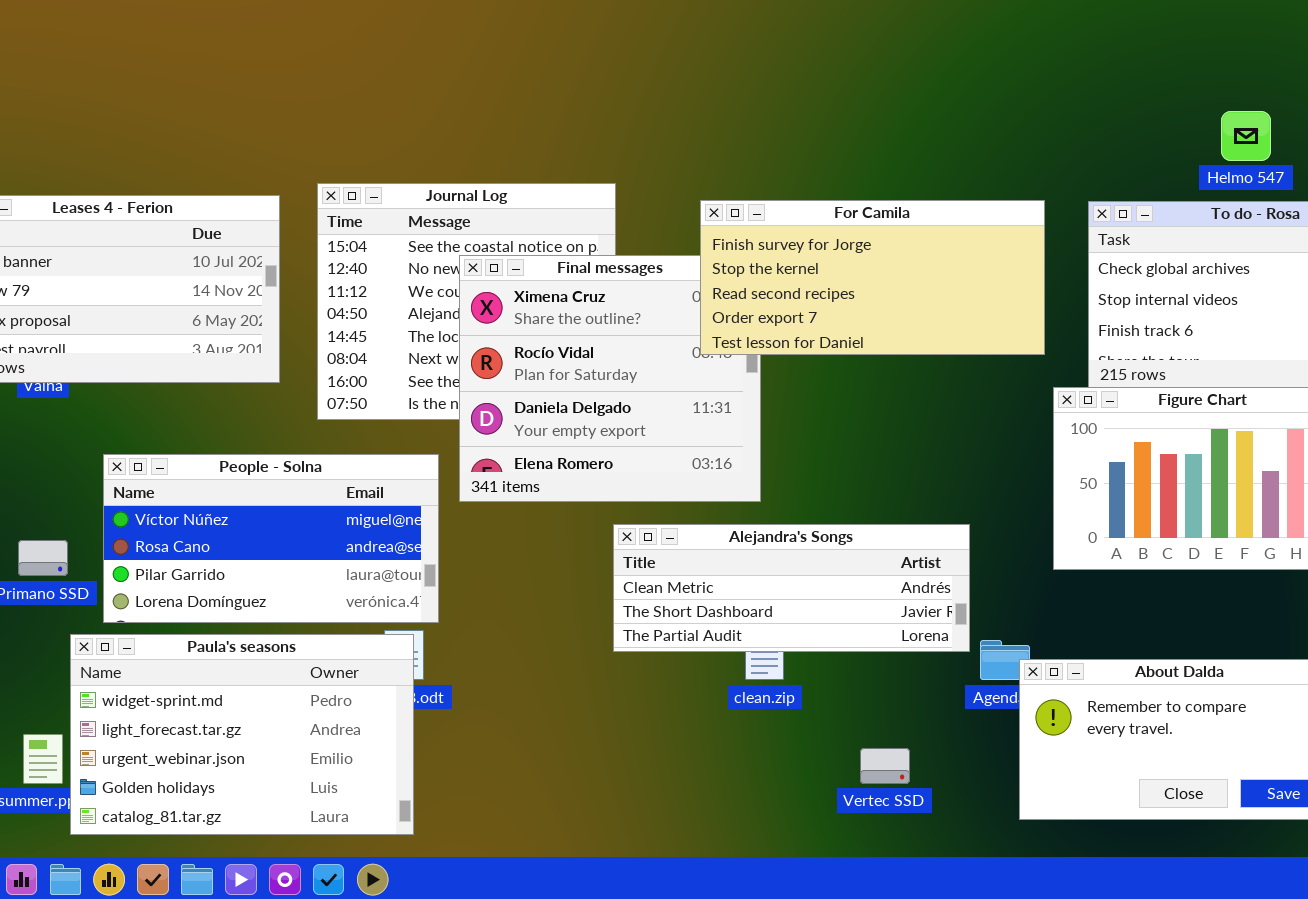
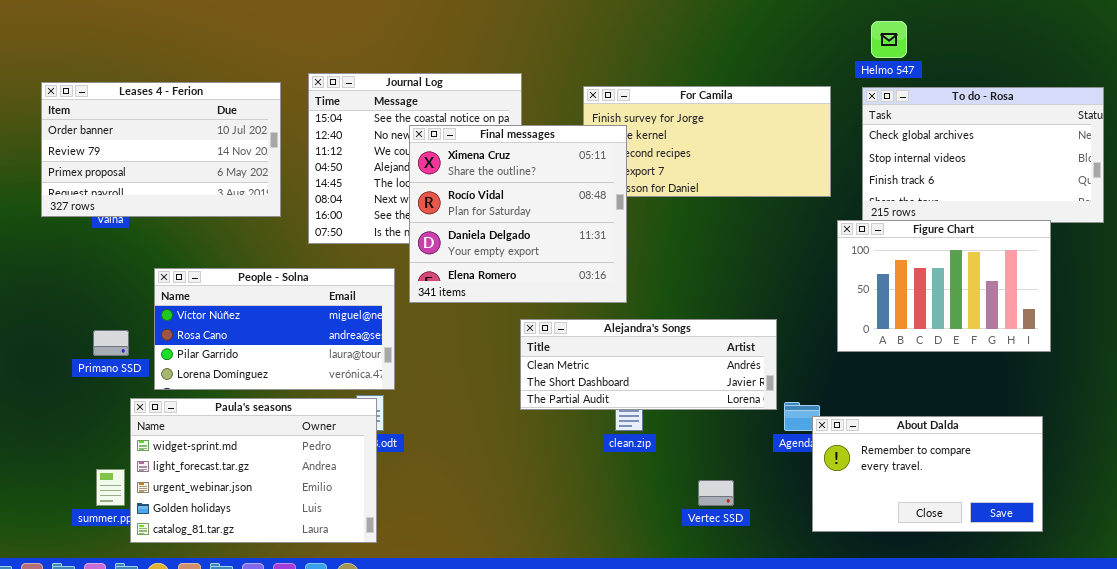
Helmo 547: [1221,111,1271,161] -> [871,21,907,58], moved
Final messages: [459,255,761,502] -> [409,125,627,303], raised

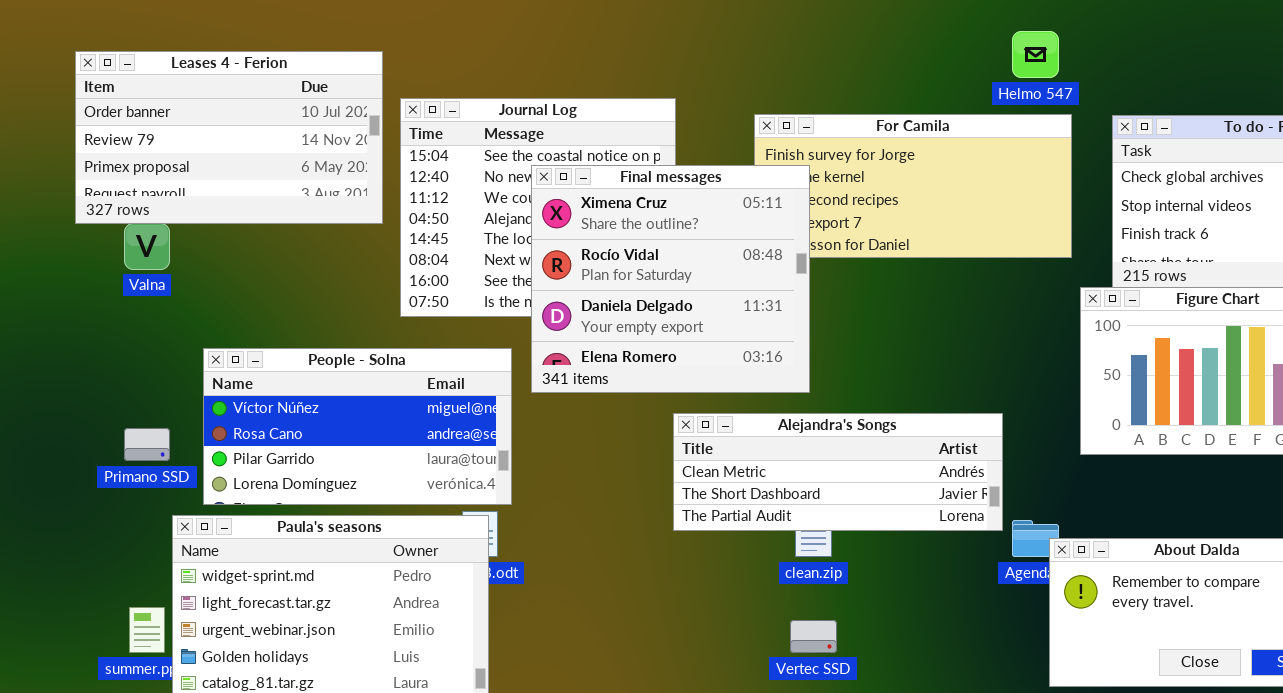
Helmo 547: [871,21,907,58] -> [1012,31,1059,78], moved
Leases 4 - Ferion: [41,82,281,217] -> [75,51,383,224], moved
Vertec SSD: [698,480,734,506] -> [790,620,837,653], moved

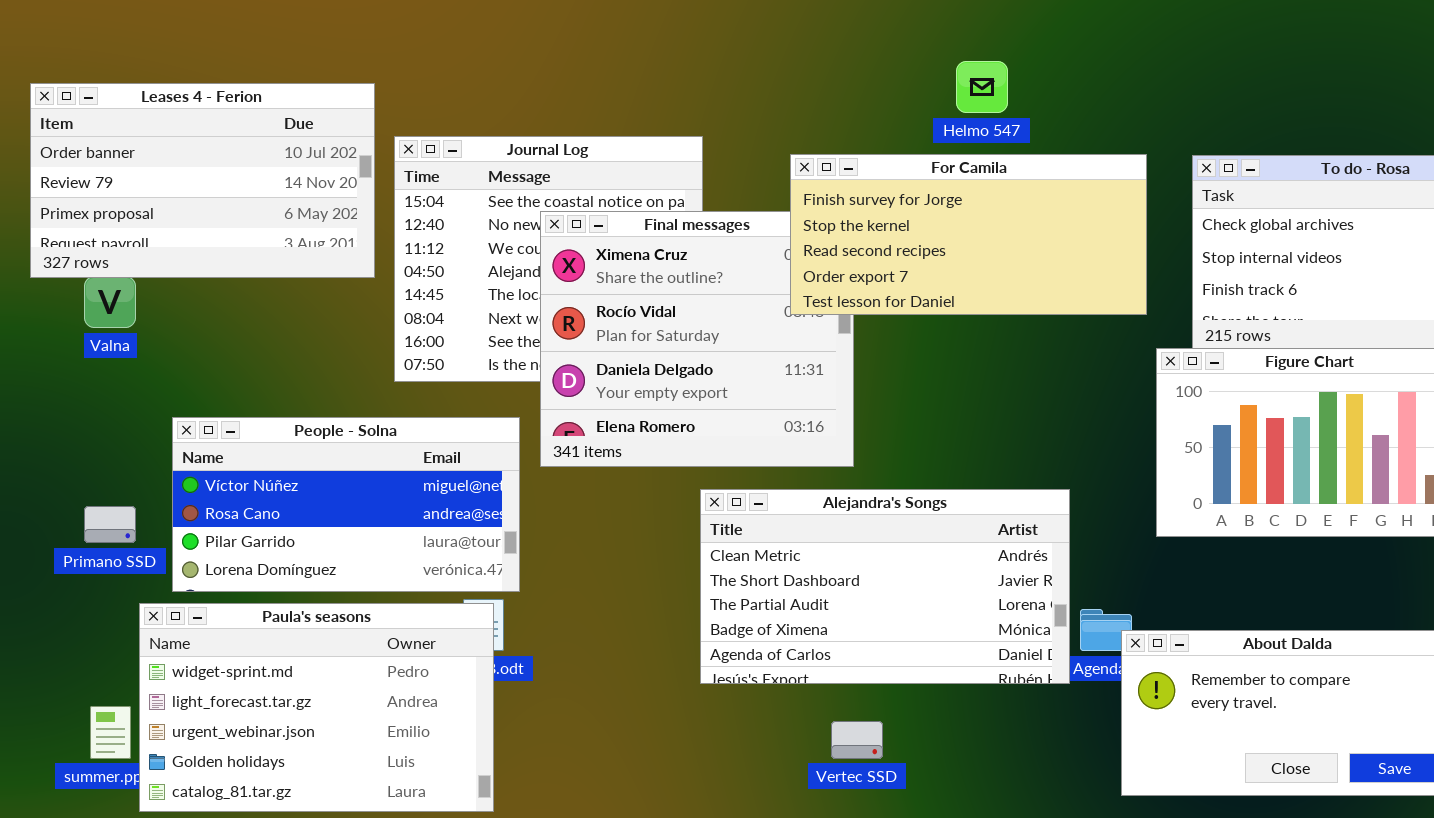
Helmo 547: [1012,31,1059,78] -> [956,61,1008,113], moved
For Camila: [754,114,1072,258] -> [790,154,1147,315], raised
Alejandra's Songs: [673,413,1003,531] -> [700,489,1070,684], resized

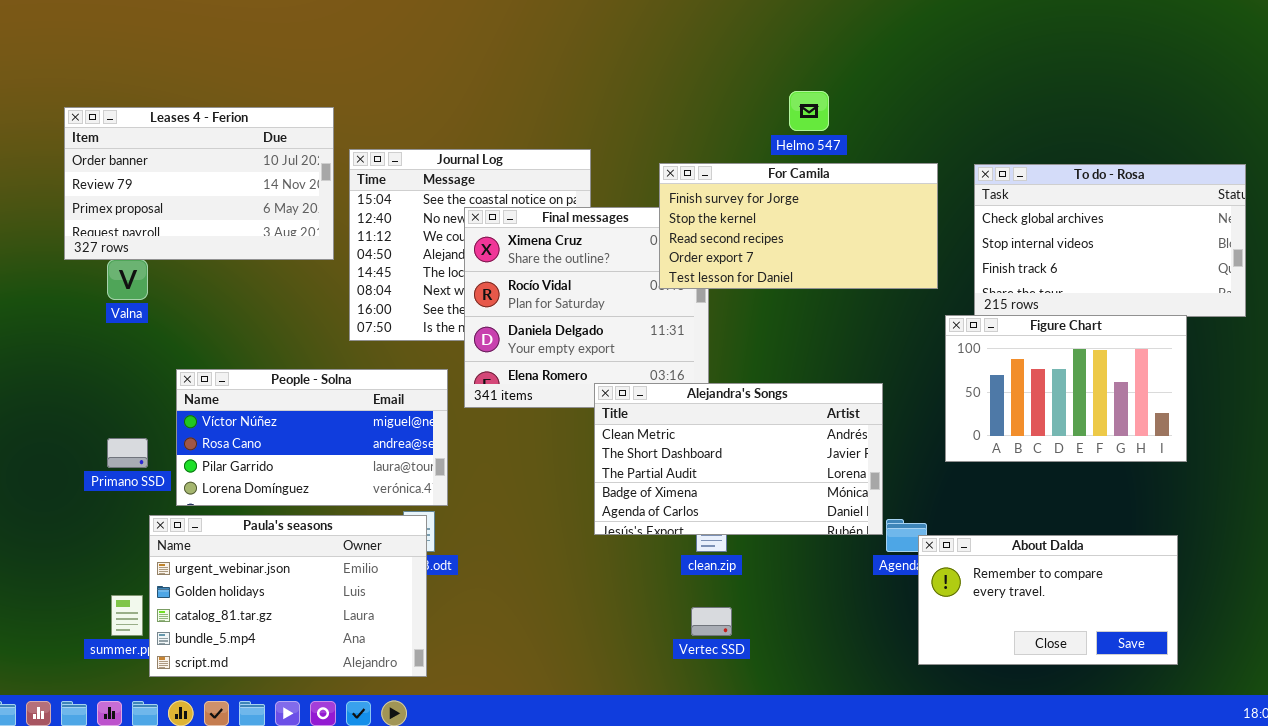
Alejandra's Songs: [700,489,1070,684] -> [594,383,883,535], moved
Paula's seasons: [139,603,494,812] -> [149,515,427,677], scrolled down 2 rows

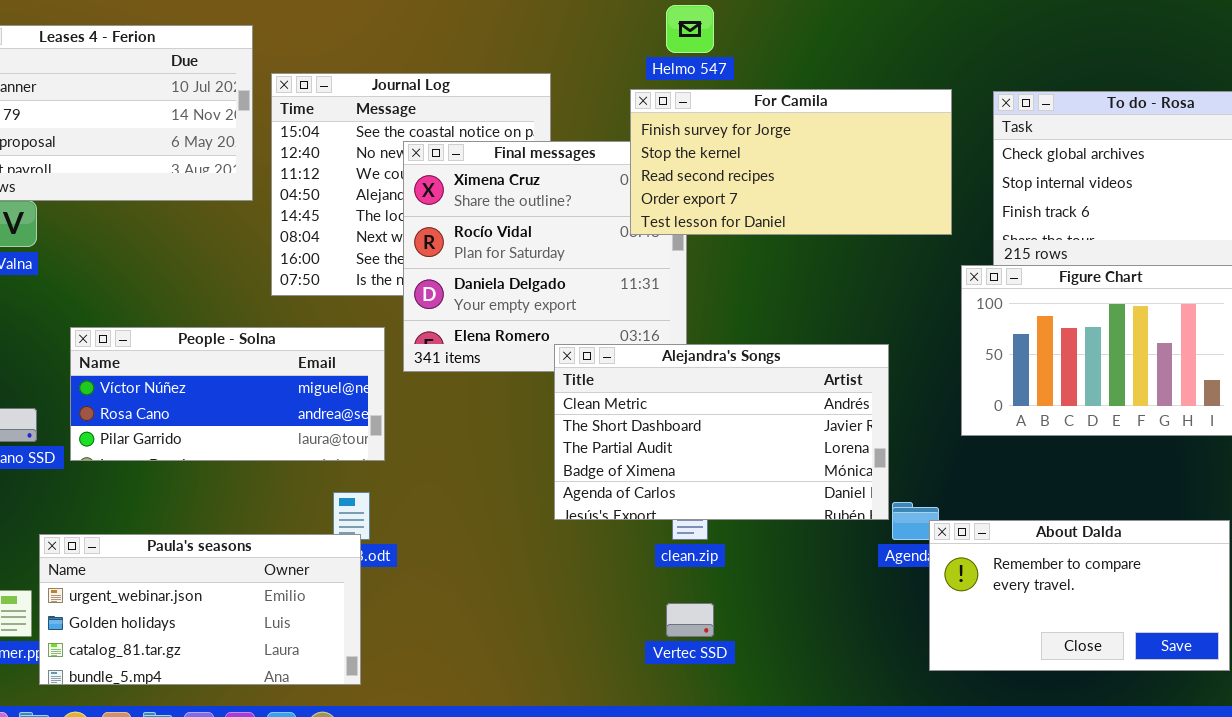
Helmo 547: [789,91,829,131] -> [666,5,714,53], moved
People - Solna: [176,369,448,506] -> [70,327,385,461], resized
Paula's seasons: [149,515,427,677] -> [39,534,361,685], resized

